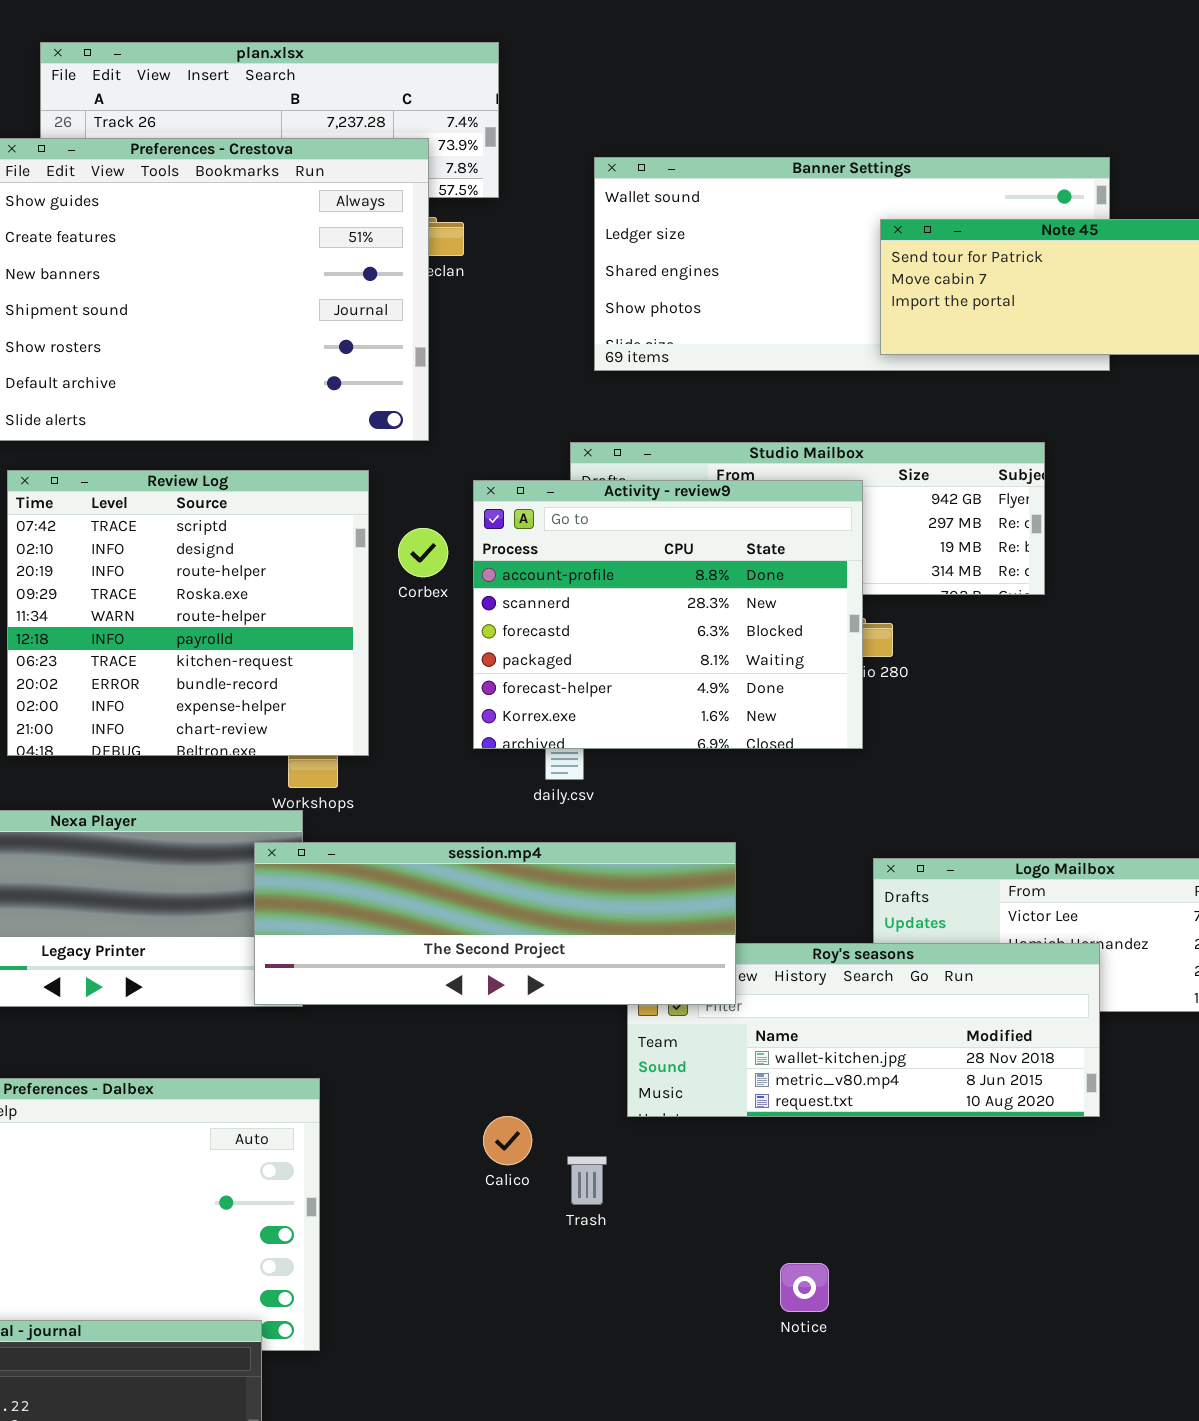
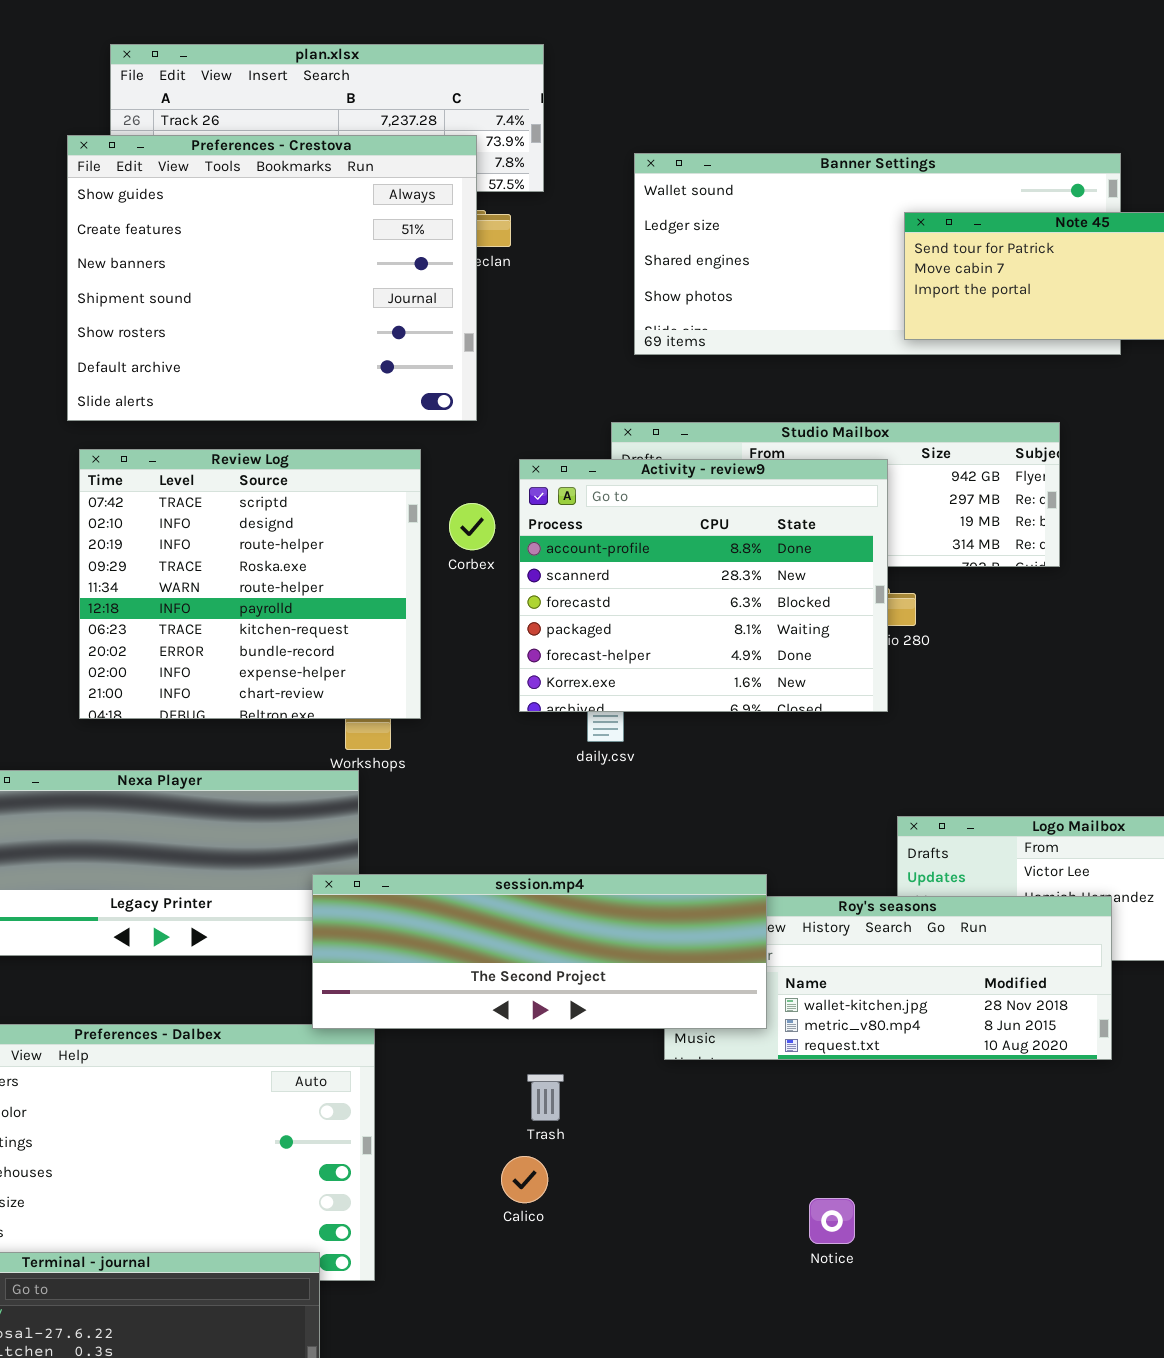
session.mp4: [254,842,736,1005] -> [312,874,767,1029], moved
Calico: [483,1116,532,1165] -> [501,1156,548,1203], moved
Trash: [567,1156,607,1205] -> [527,1074,564,1121], moved

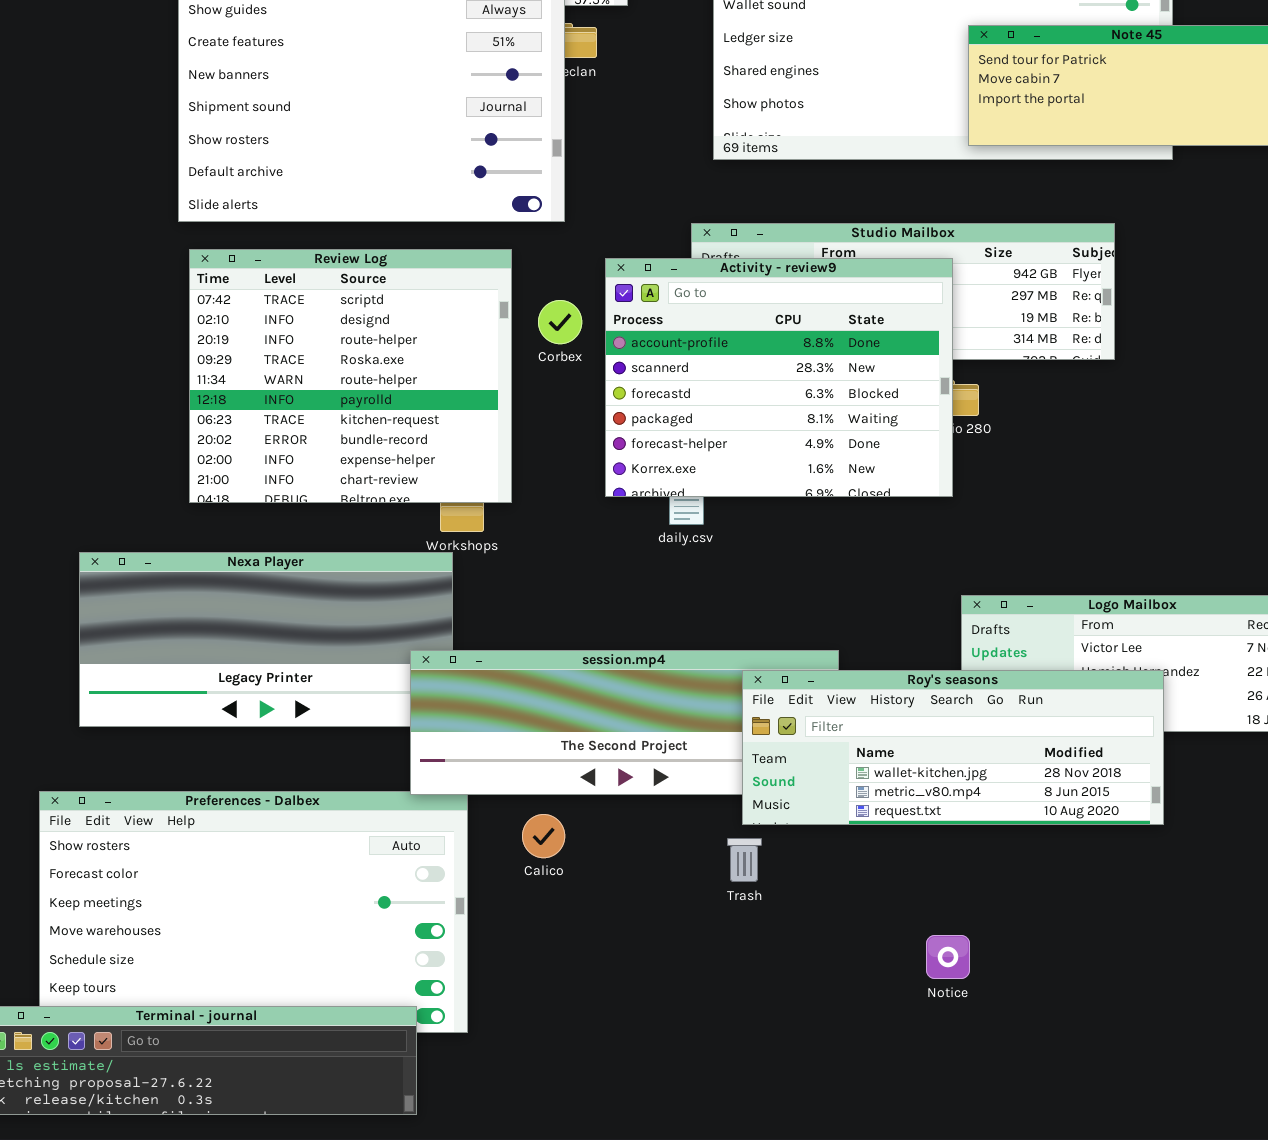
Roy's seasons: [664,896,1112,1060] -> [742,670,1164,825], raised
Trash: [527,1074,564,1121] -> [727,838,762,882], moved
Calico: [501,1156,548,1203] -> [522,814,565,858], moved
Notice: [809,1198,855,1244] -> [926,935,970,979], moved

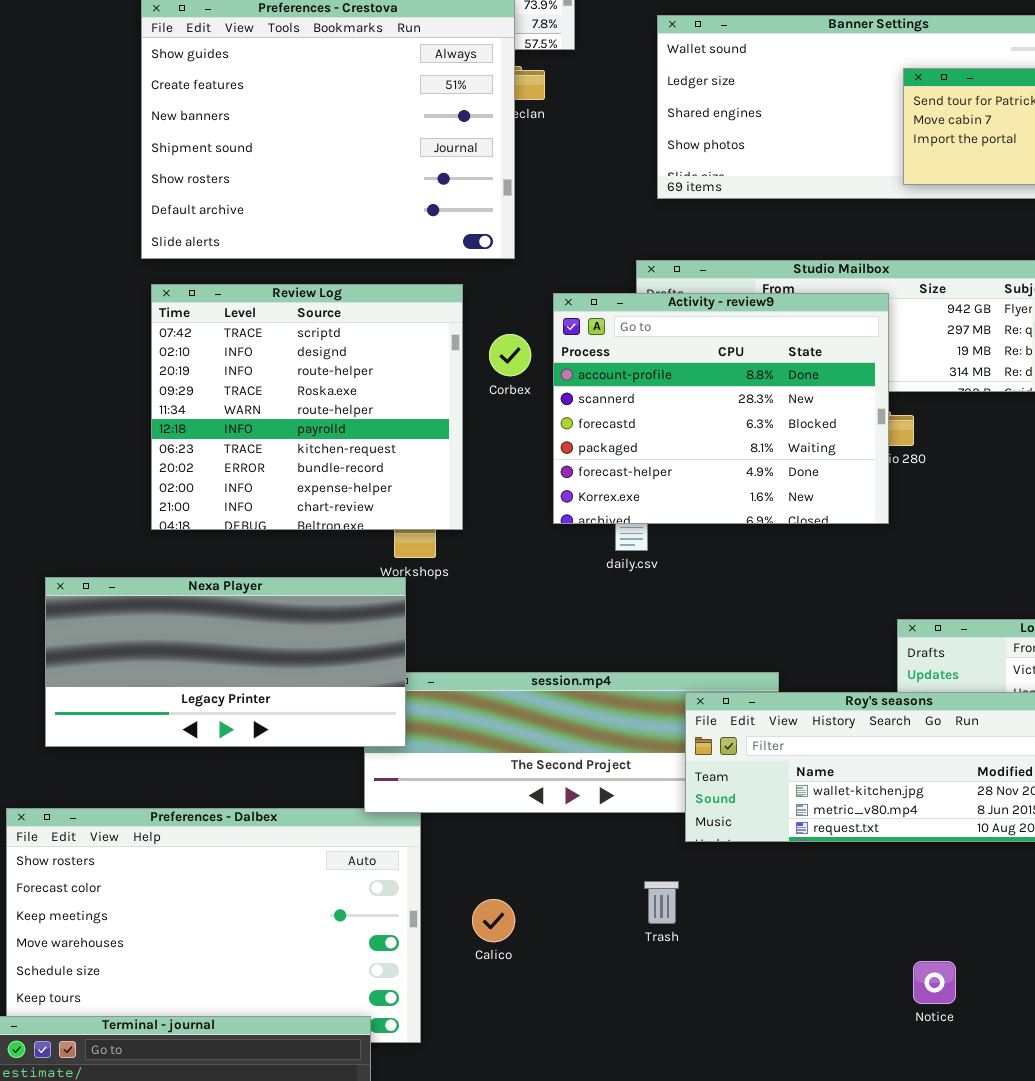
Nexa Player: [79,552,453,727] -> [45,577,406,747], raised
Calico: [522,814,565,858] -> [472,899,515,942], moved
Trash: [727,838,762,882] -> [644,881,679,924], moved
Notice: [926,935,970,979] -> [913,961,956,1004], moved

